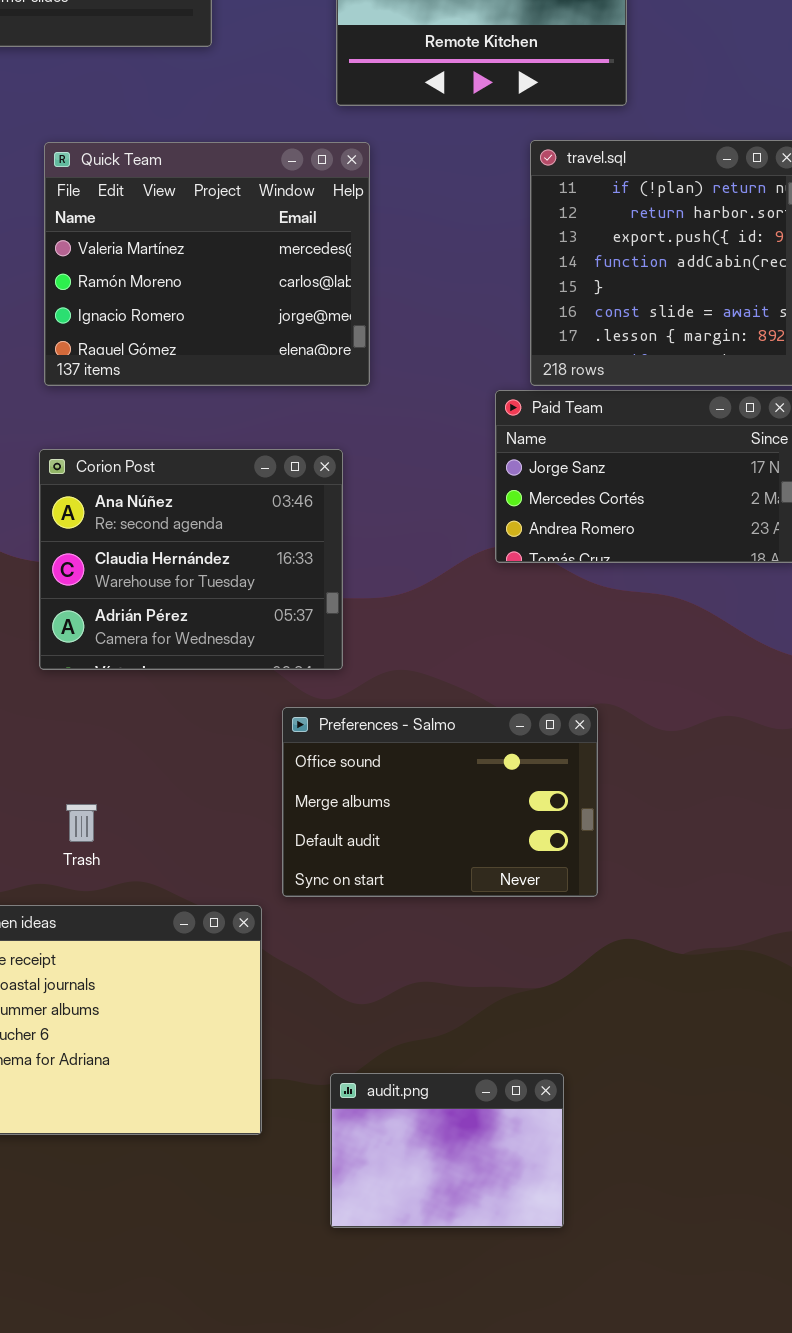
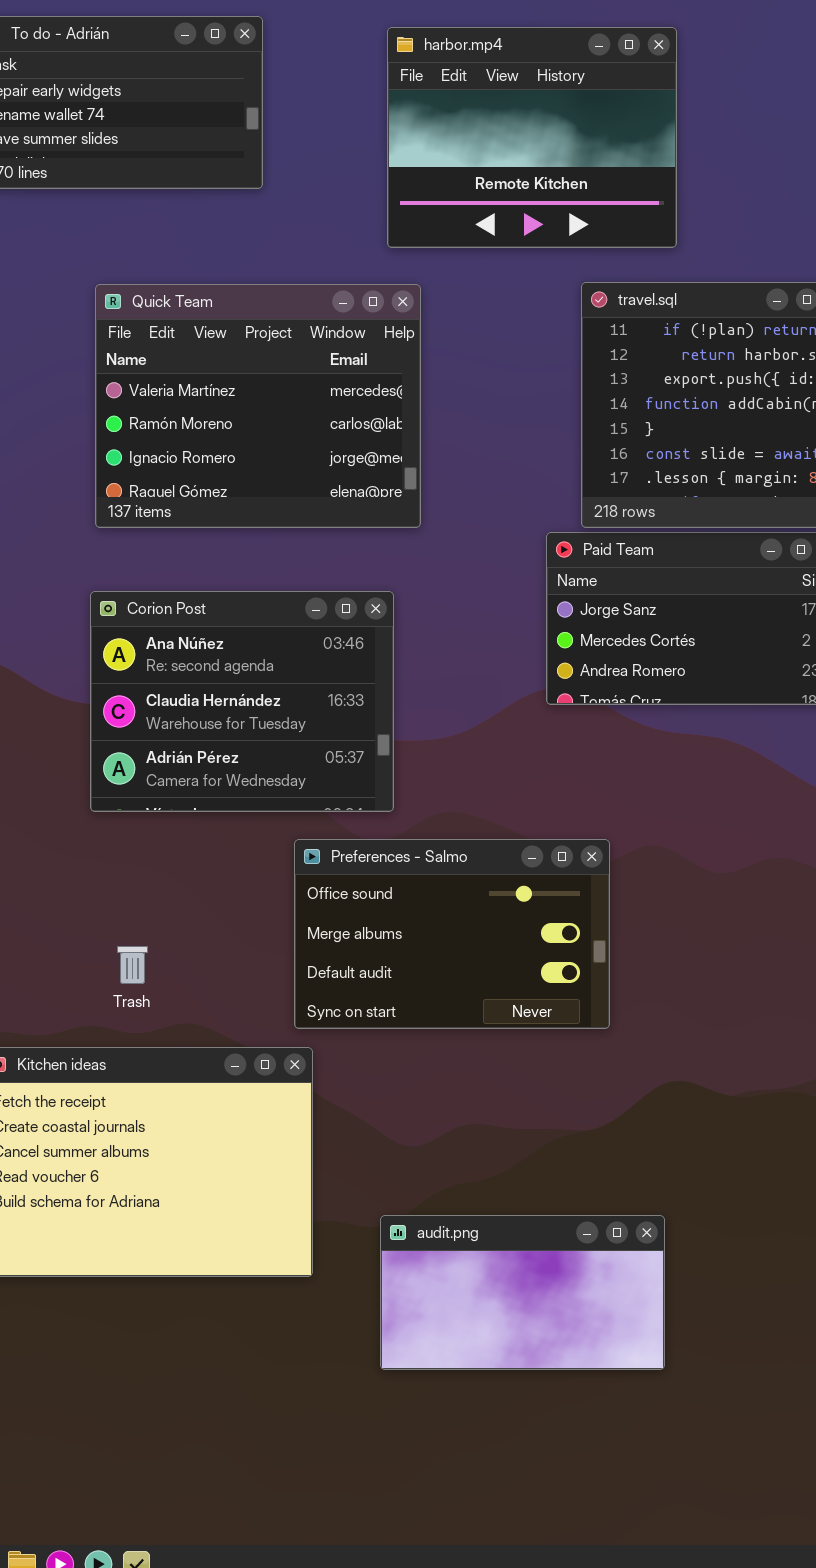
Preferences - Salmo: [282,707,598,897] -> [294,839,610,1029], moved
audit.png: [330,1073,564,1228] -> [380,1215,665,1370], resized

